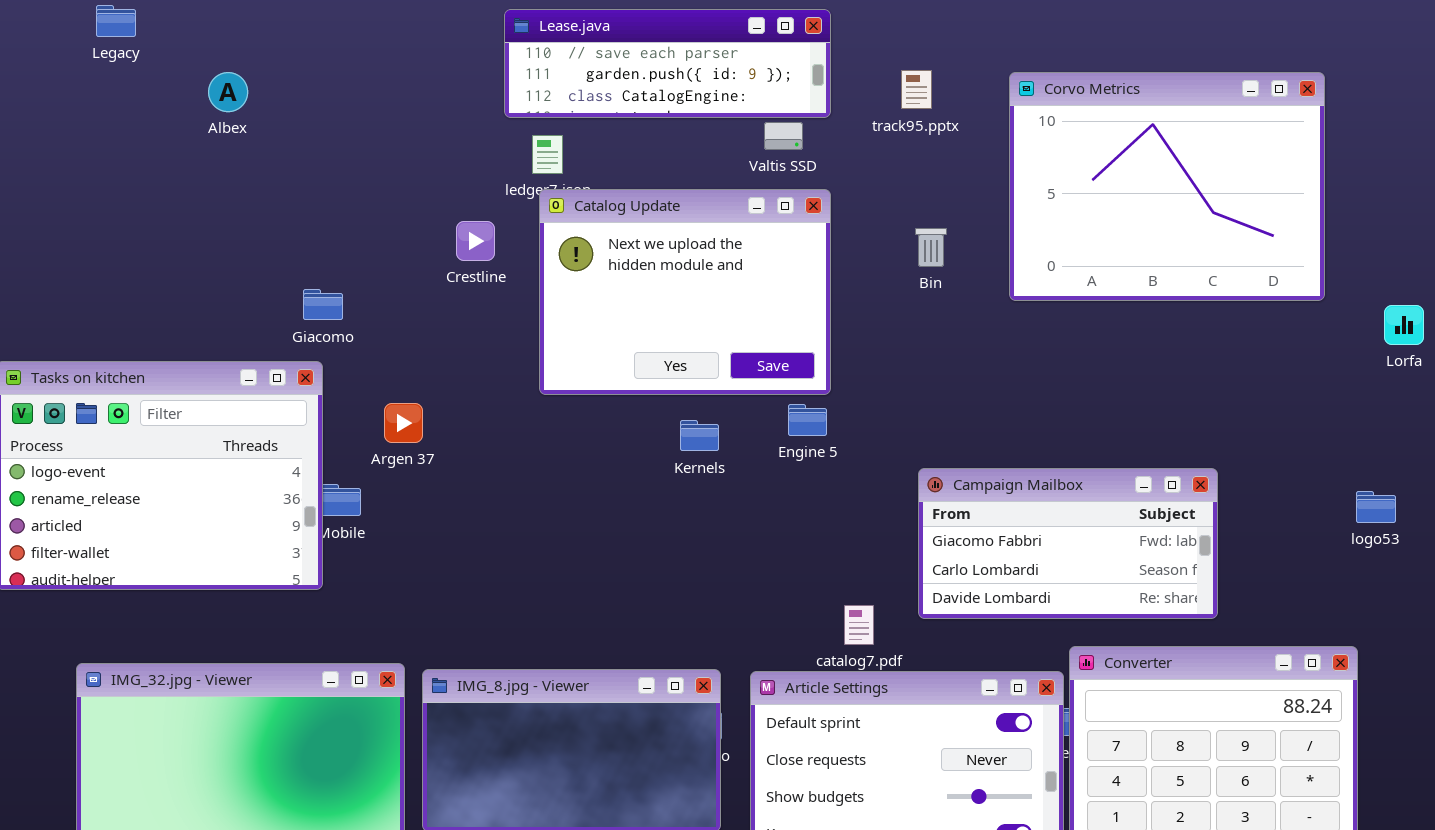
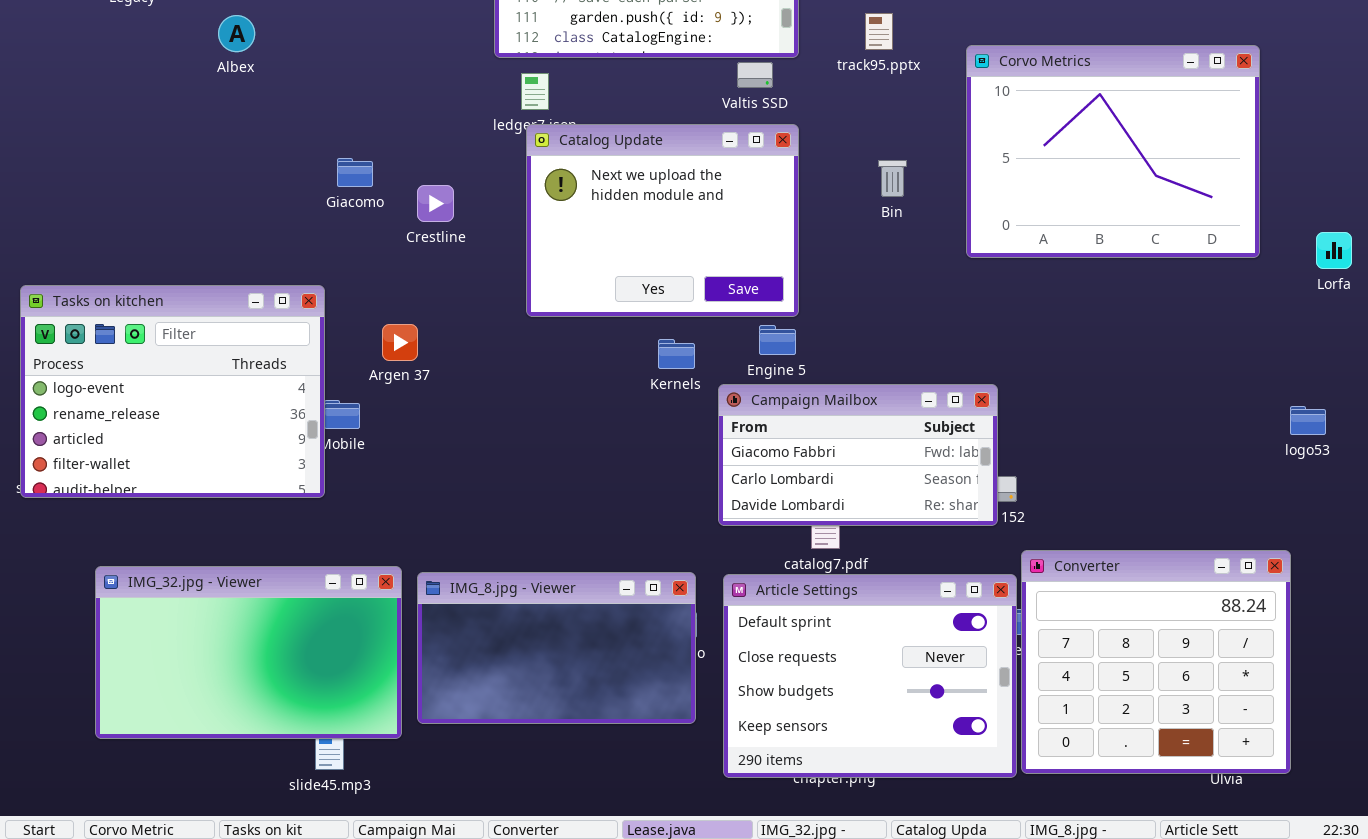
Corvo Metrics: [1009,72,1325,301] -> [966,45,1260,258], moved
Crestline: [456,221,495,261] -> [417,185,454,222], moved
Giacomo: [303,289,343,320] -> [337,158,373,187], moved
Campaign Mailbox: [918,468,1218,619] -> [718,384,998,526], moved

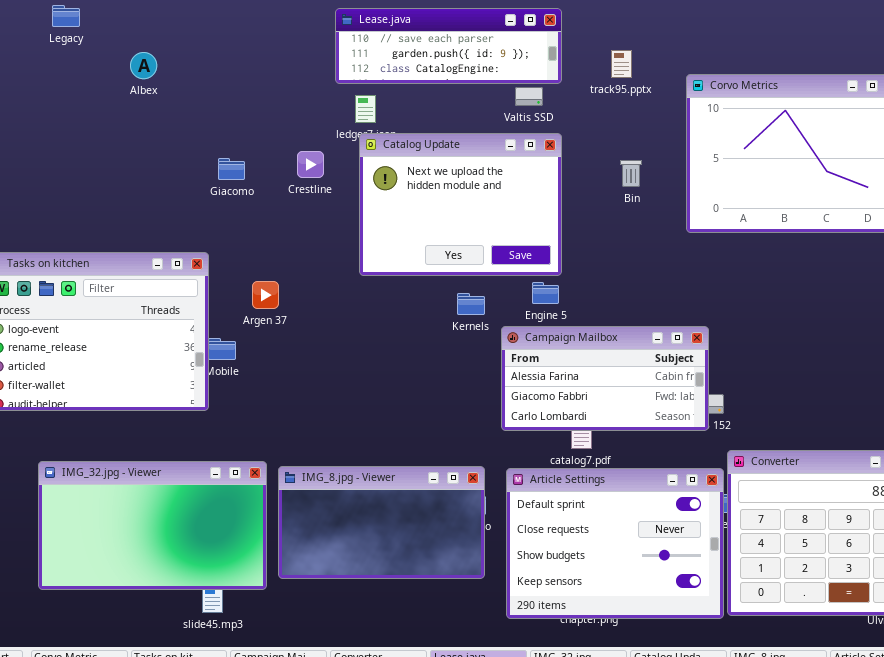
Crestline: [417,185,454,222] -> [297,151,324,178], moved
Campaign Mailbox: [718,384,998,526] -> [501,326,709,431], scrolled up 1 row

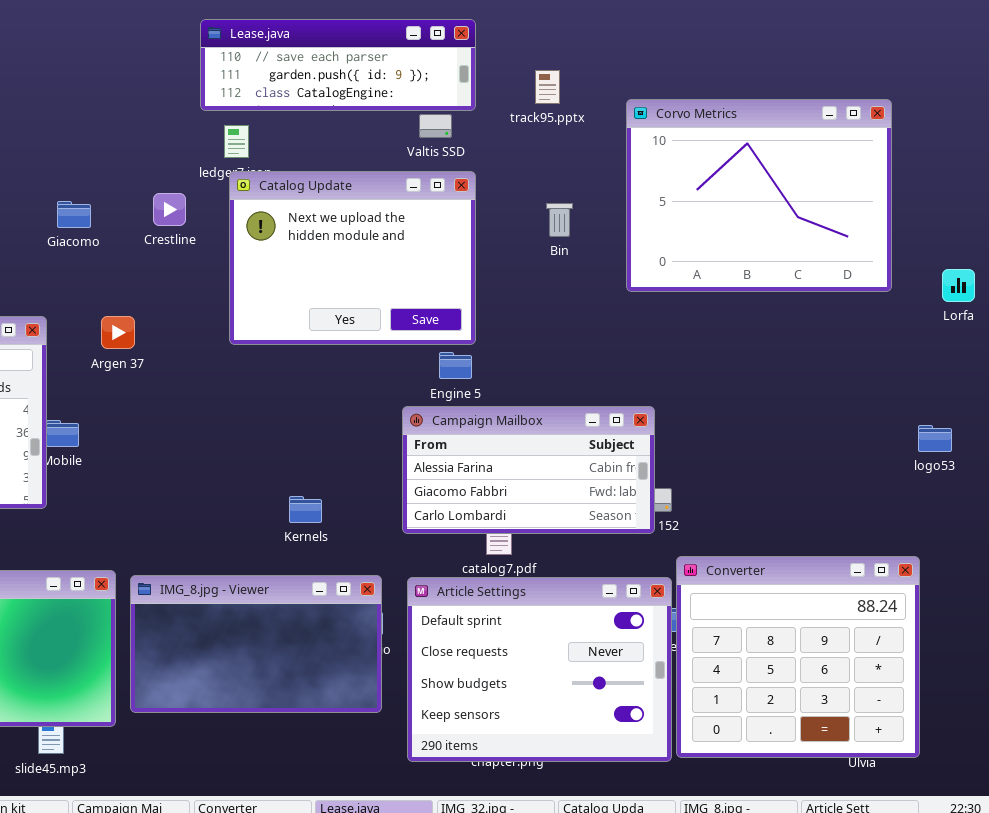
Argen 37: [252,281,279,309] -> [101,316,135,349], moved
Kernels: [457,293,485,315] -> [289,496,322,523], moved

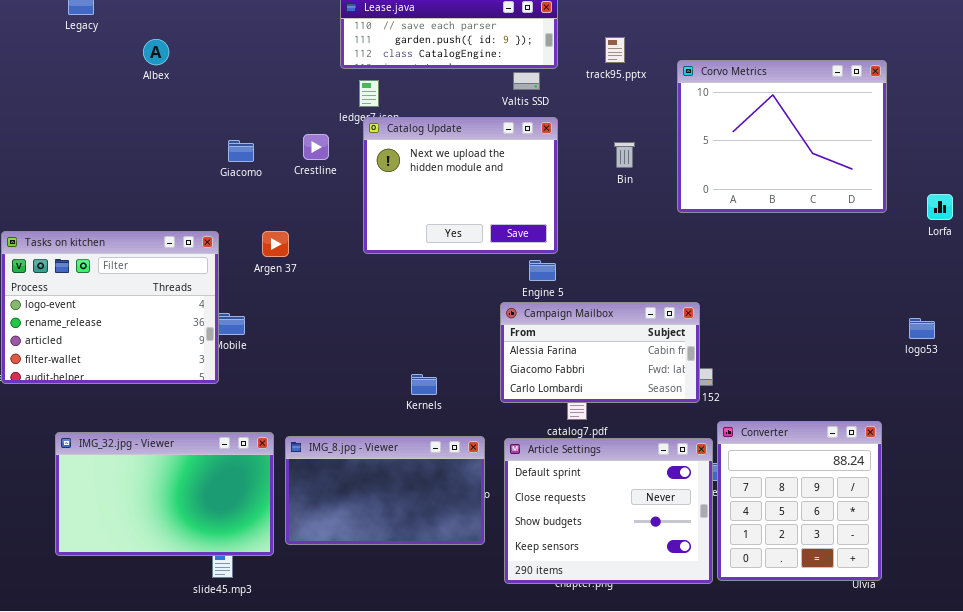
Converter: [676,556,920,758] -> [717,421,882,581], resized

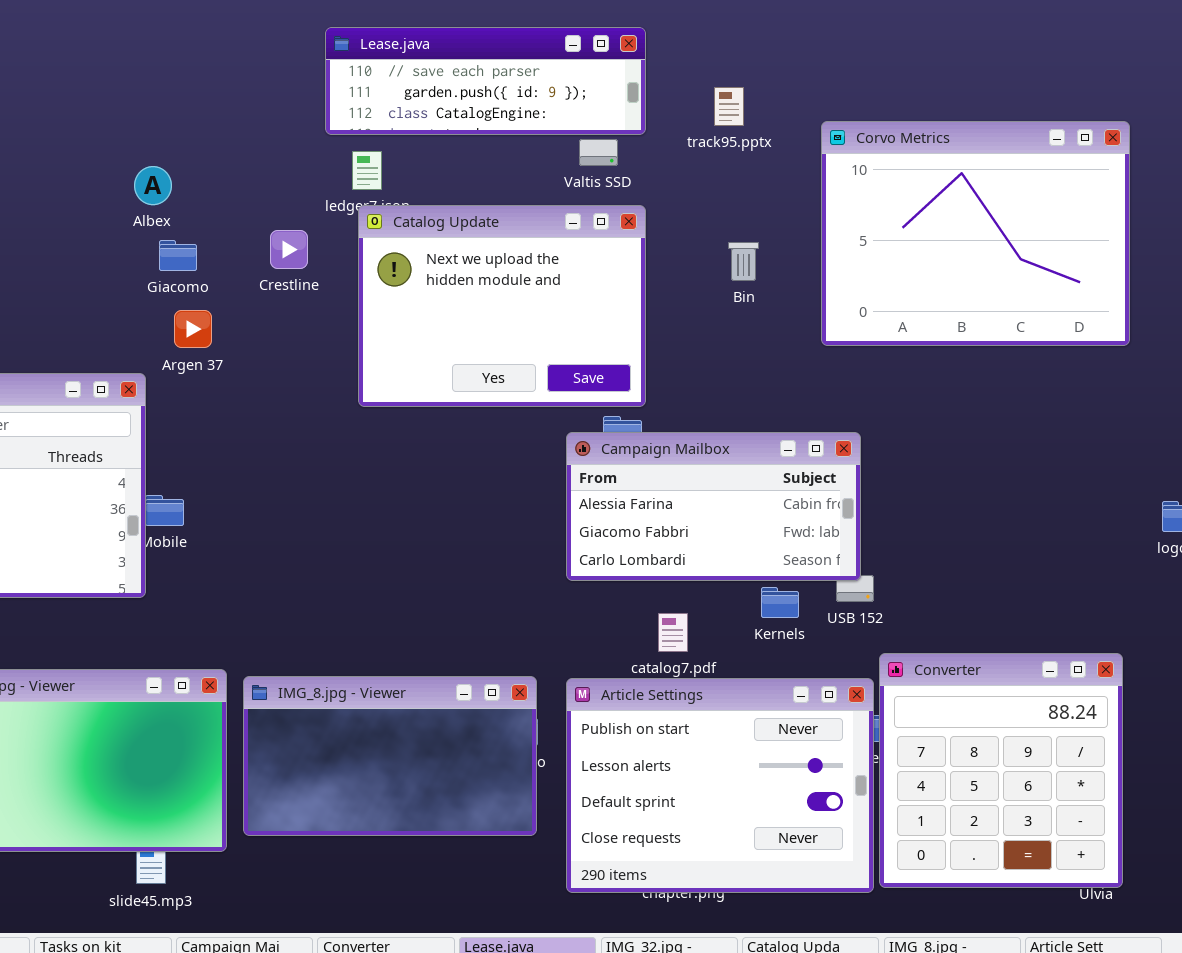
Albex: [143,39,169,65] -> [134,166,172,205], moved
Argen 37: [262,231,289,257] -> [174,310,212,348], moved
Campaign Mailbox: [500,302,700,403] -> [566,432,861,581], moved
Kernels: [411,374,437,395] -> [761,587,799,618], moved
Article Settings: [504,438,713,584] -> [566,678,874,893], scrolled up 2 rows

